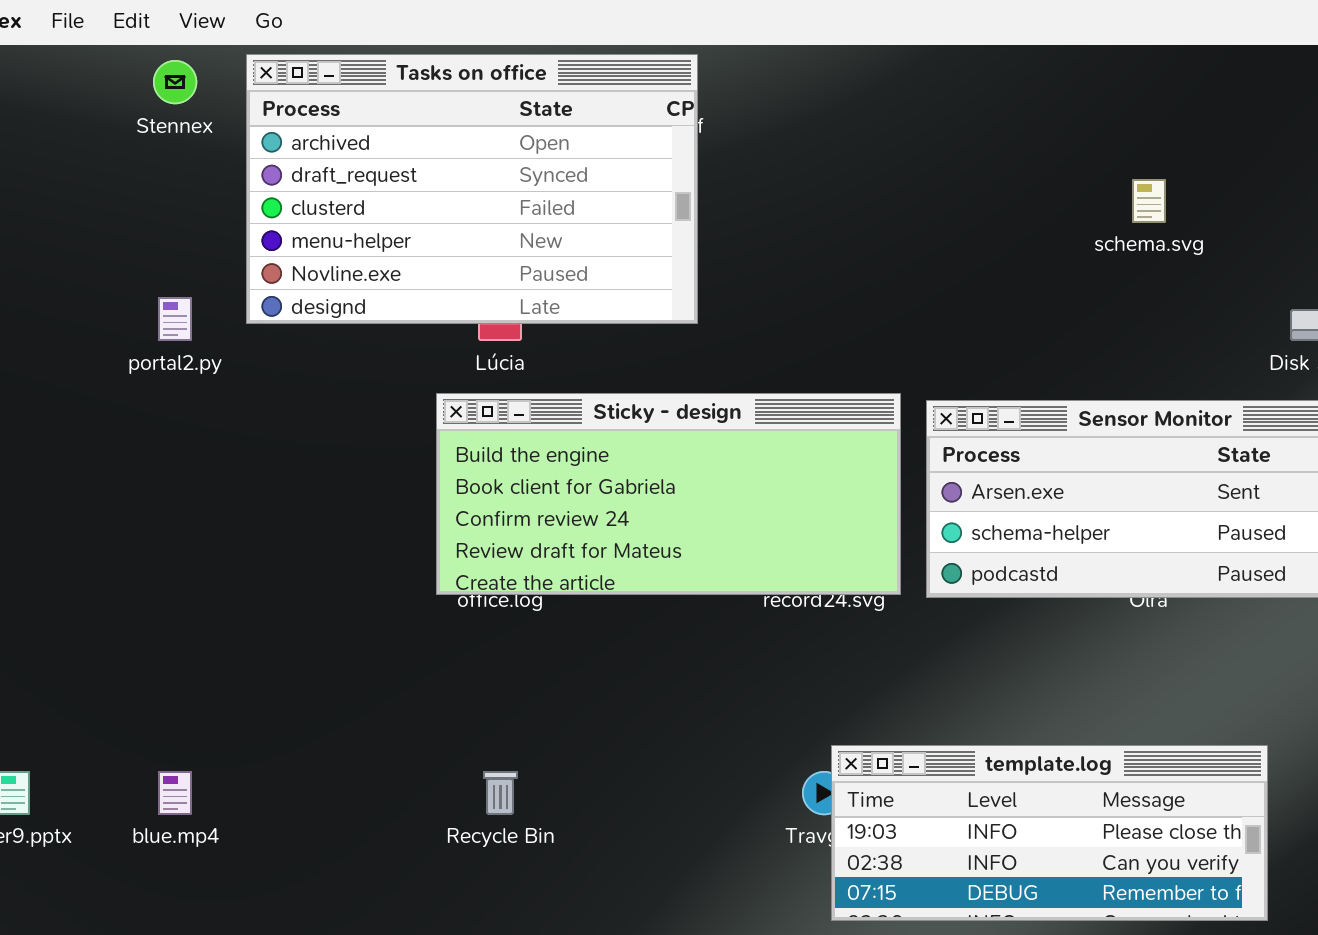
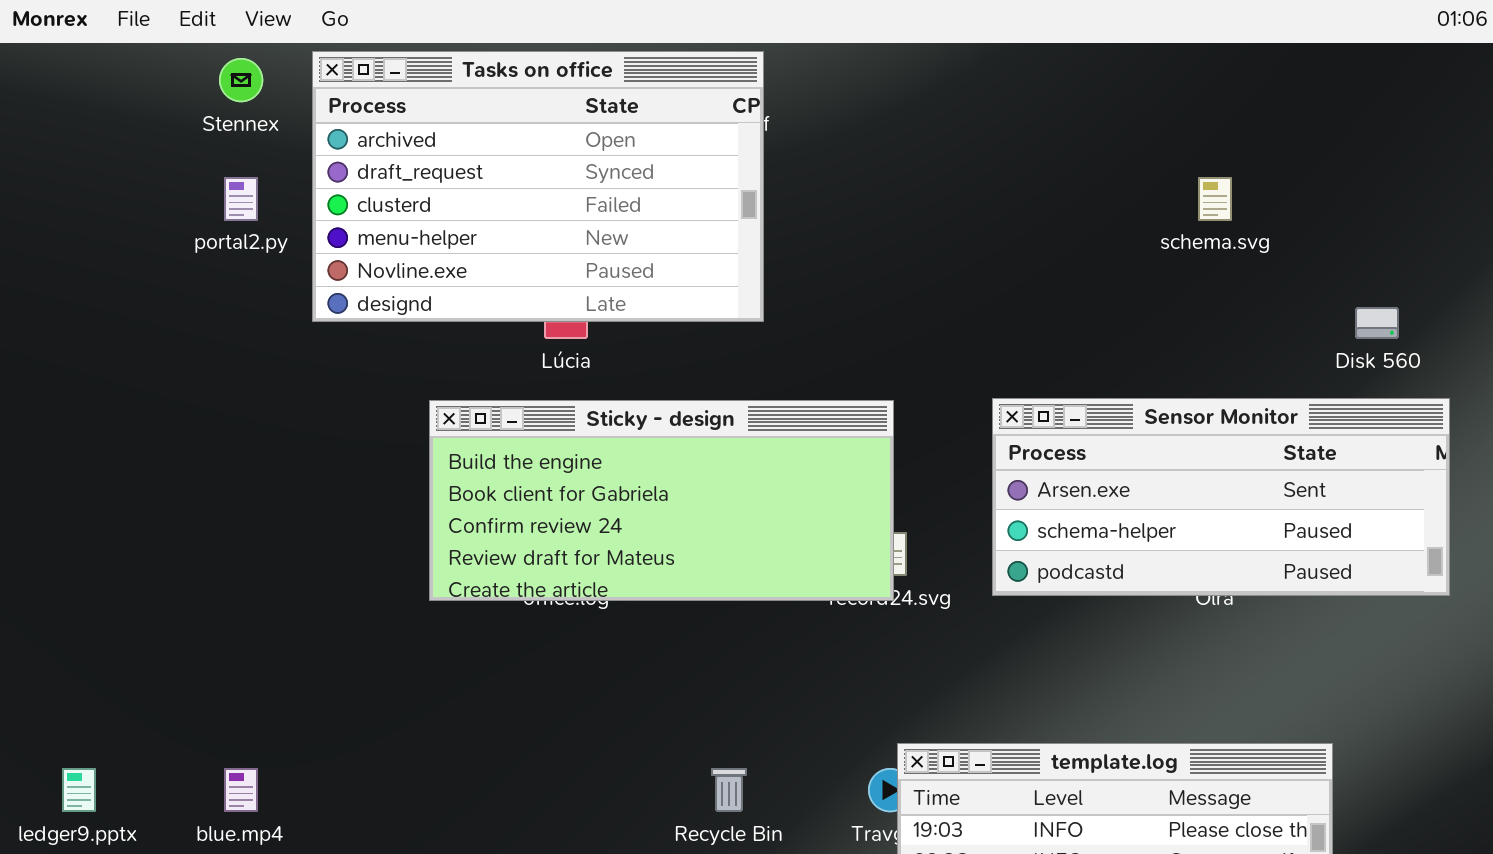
portal2.py: [158,297,192,341] -> [224,177,258,221], moved
Sticky - design: [436,393,901,595] -> [429,400,894,601], moved
Recycle Bin: [483,771,518,815] -> [711,768,747,812], moved

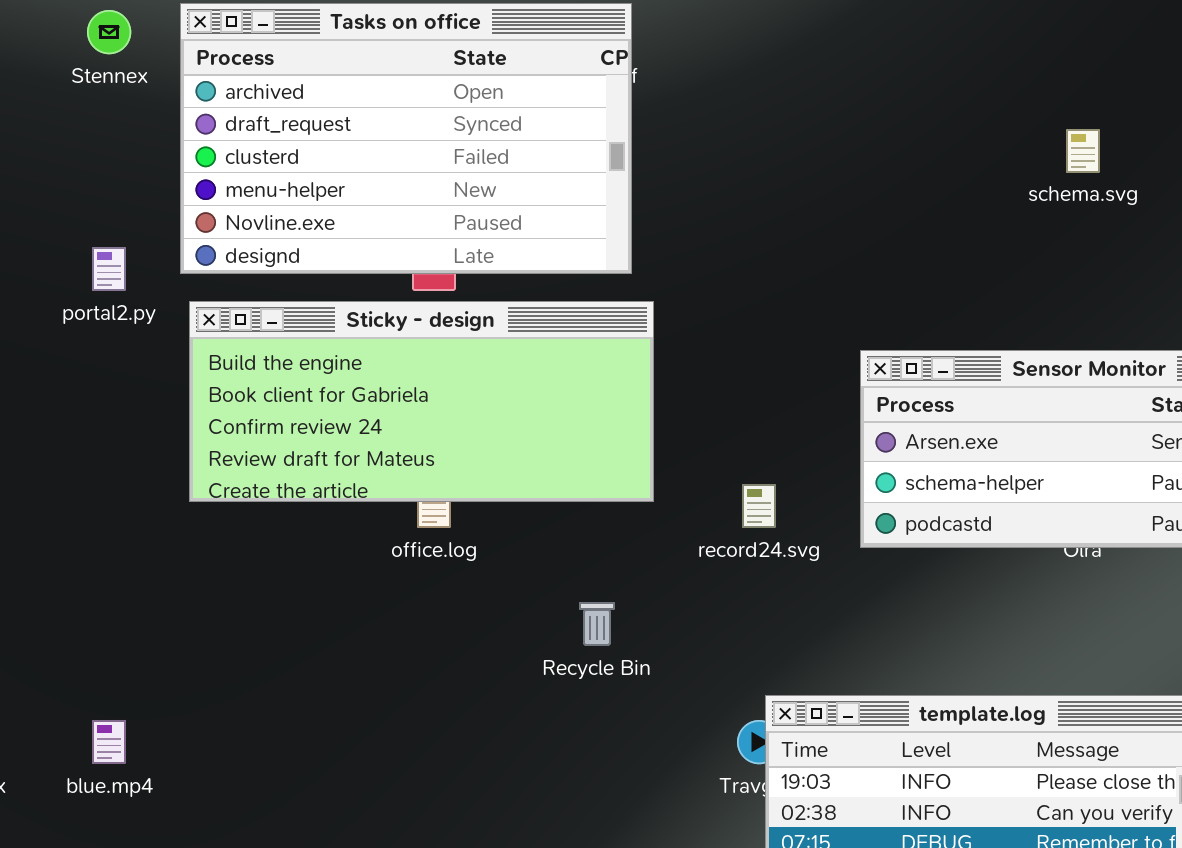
portal2.py: [224,177,258,221] -> [92,247,126,291], moved
Sticky - design: [429,400,894,601] -> [189,301,654,502], moved
Recycle Bin: [711,768,747,812] -> [579,602,615,646], moved

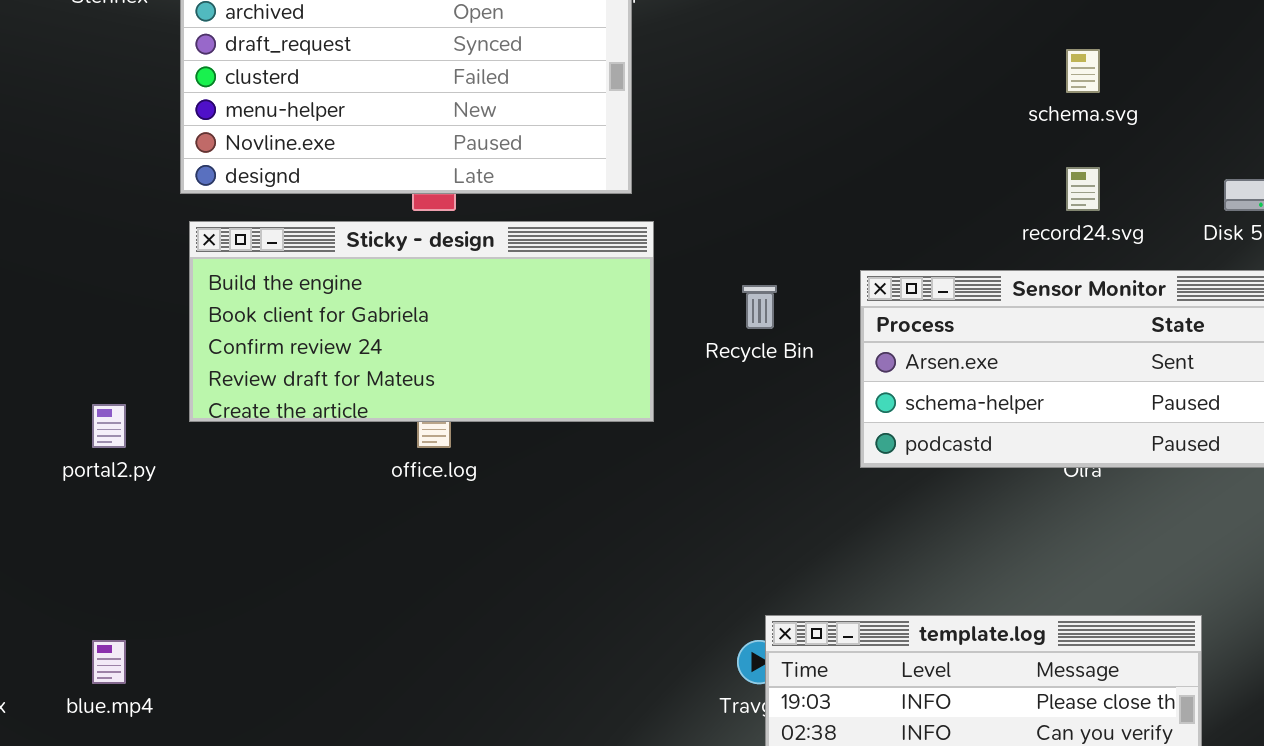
portal2.py: [92,247,126,291] -> [92,404,126,448], moved
record24.svg: [742,484,776,528] -> [1066,167,1100,211], moved
Recycle Bin: [579,602,615,646] -> [742,285,777,329], moved

